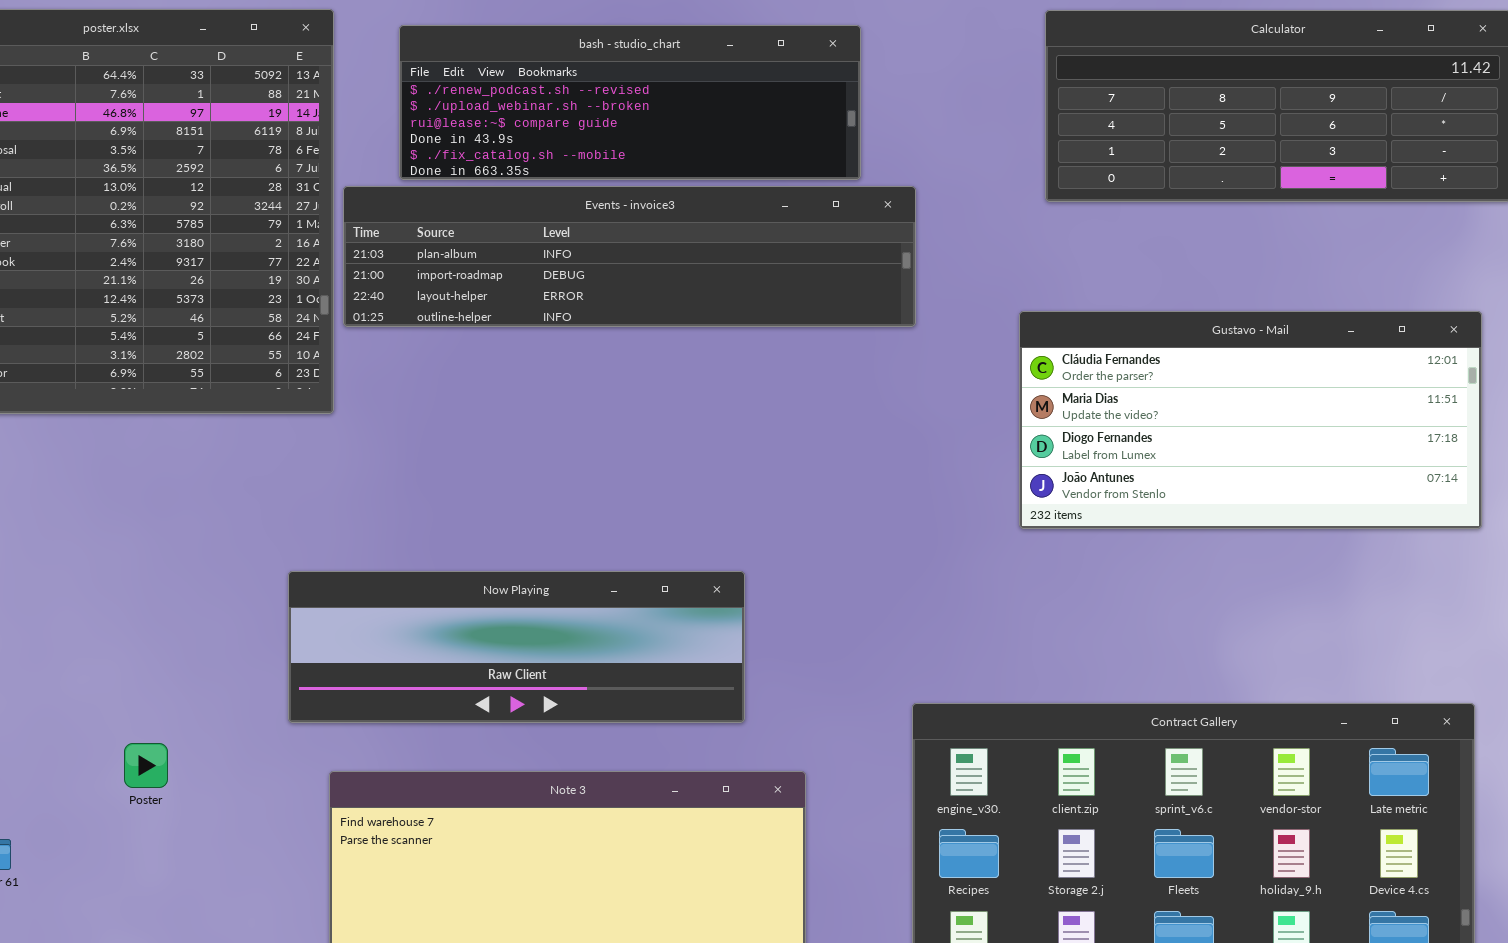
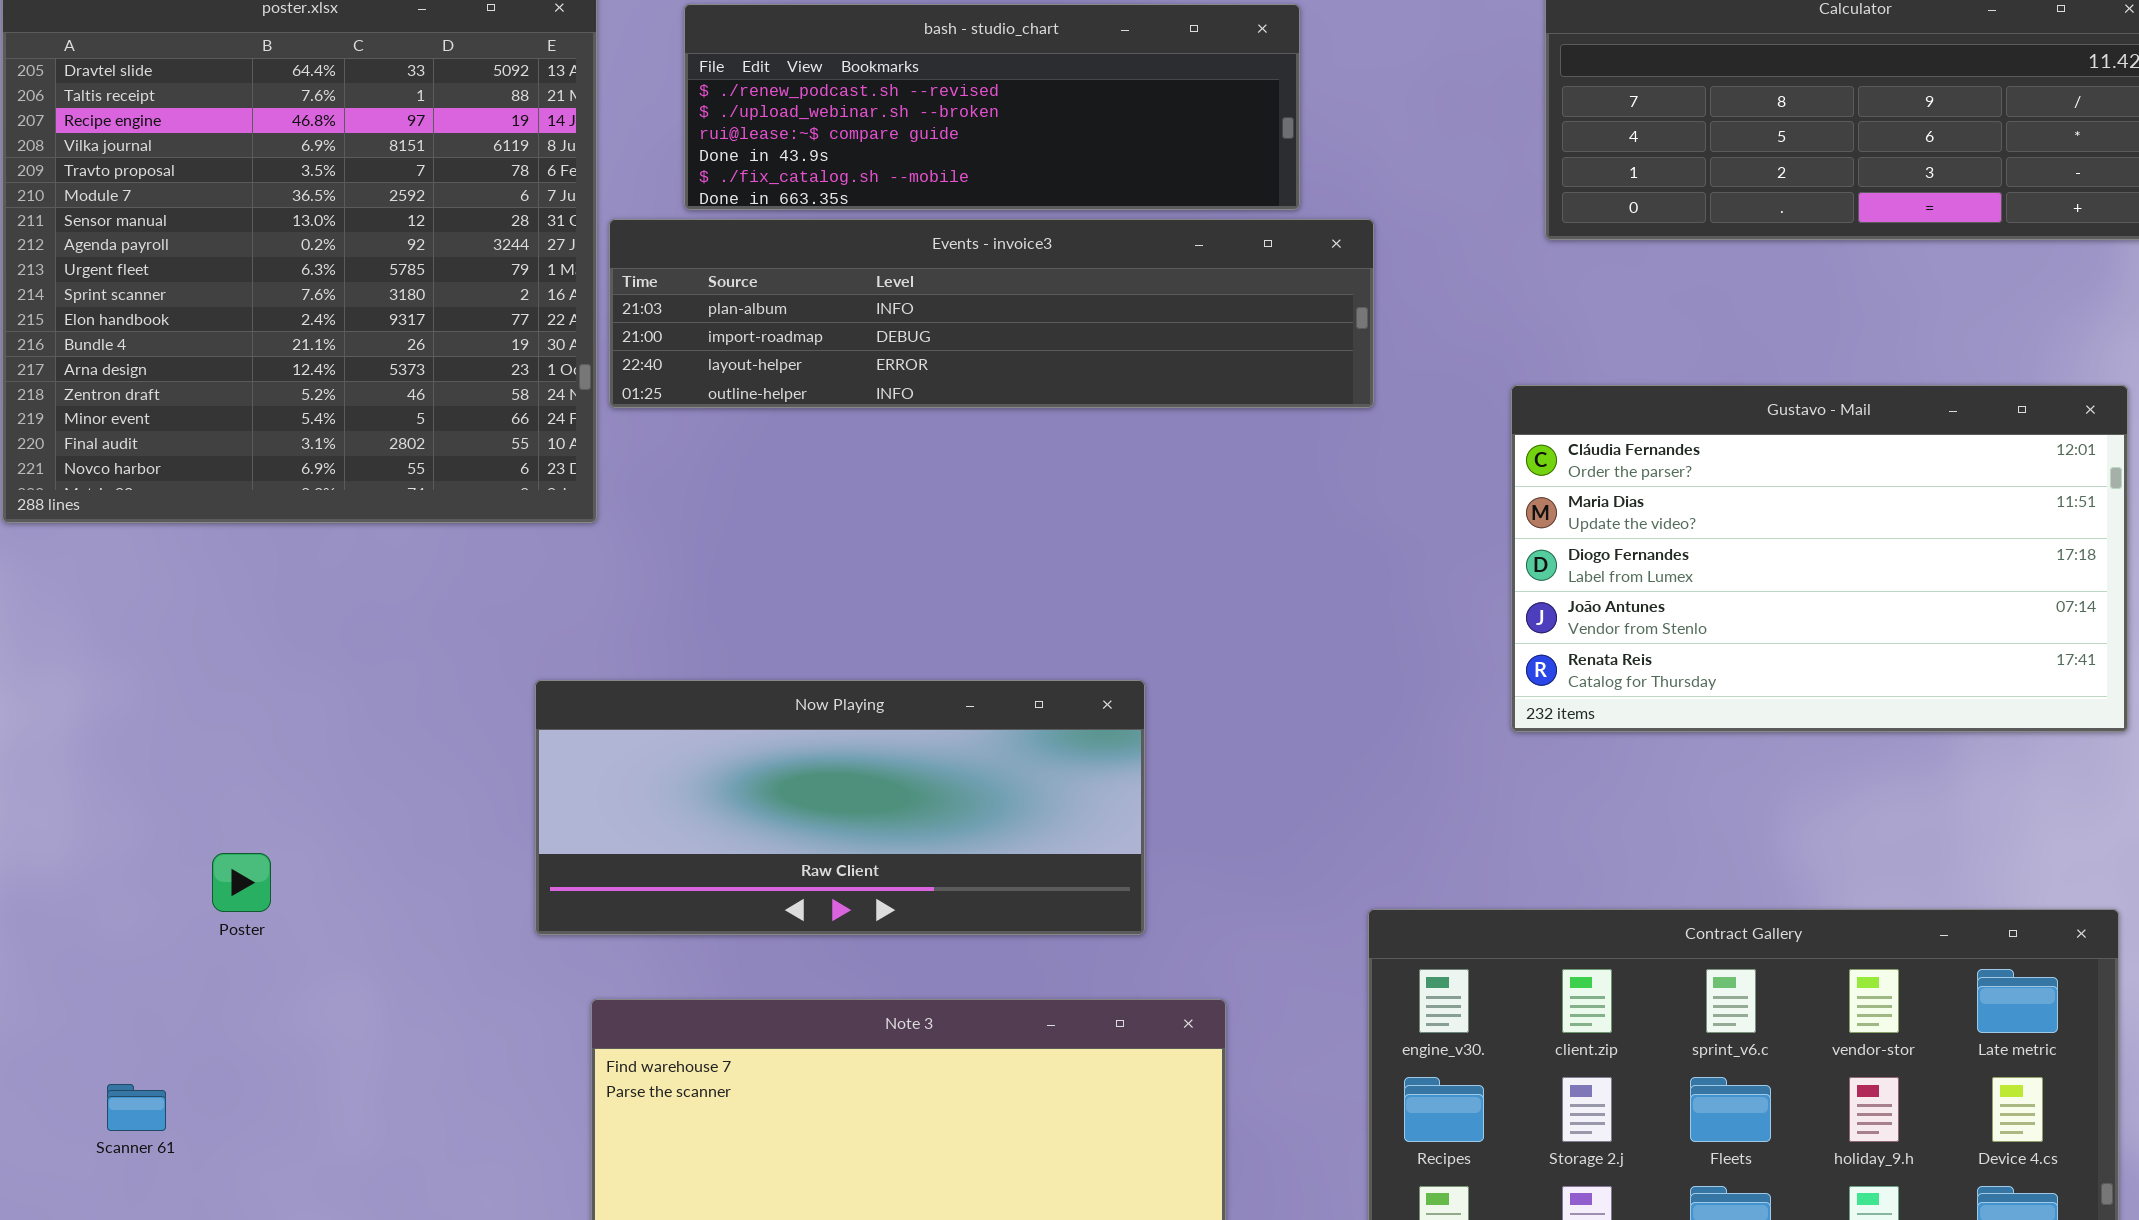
Gustavo - Mail: [1019,311,1482,529] -> [1511,385,2128,732], resized
Now Playing: [288,571,745,723] -> [535,680,1145,935], resized
Poster: [124,743,168,788] -> [212,853,271,912], moved

